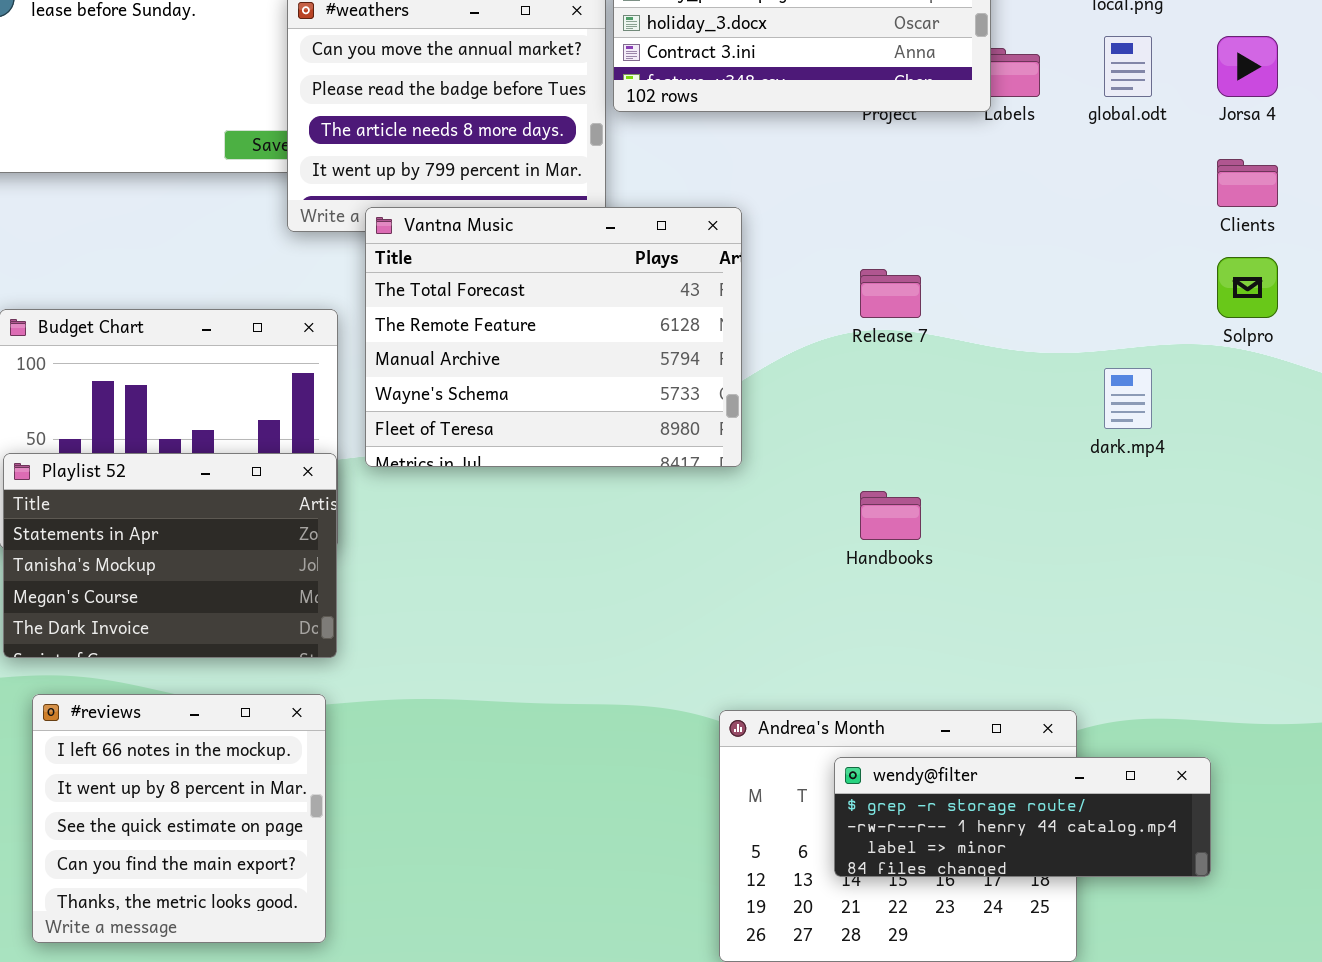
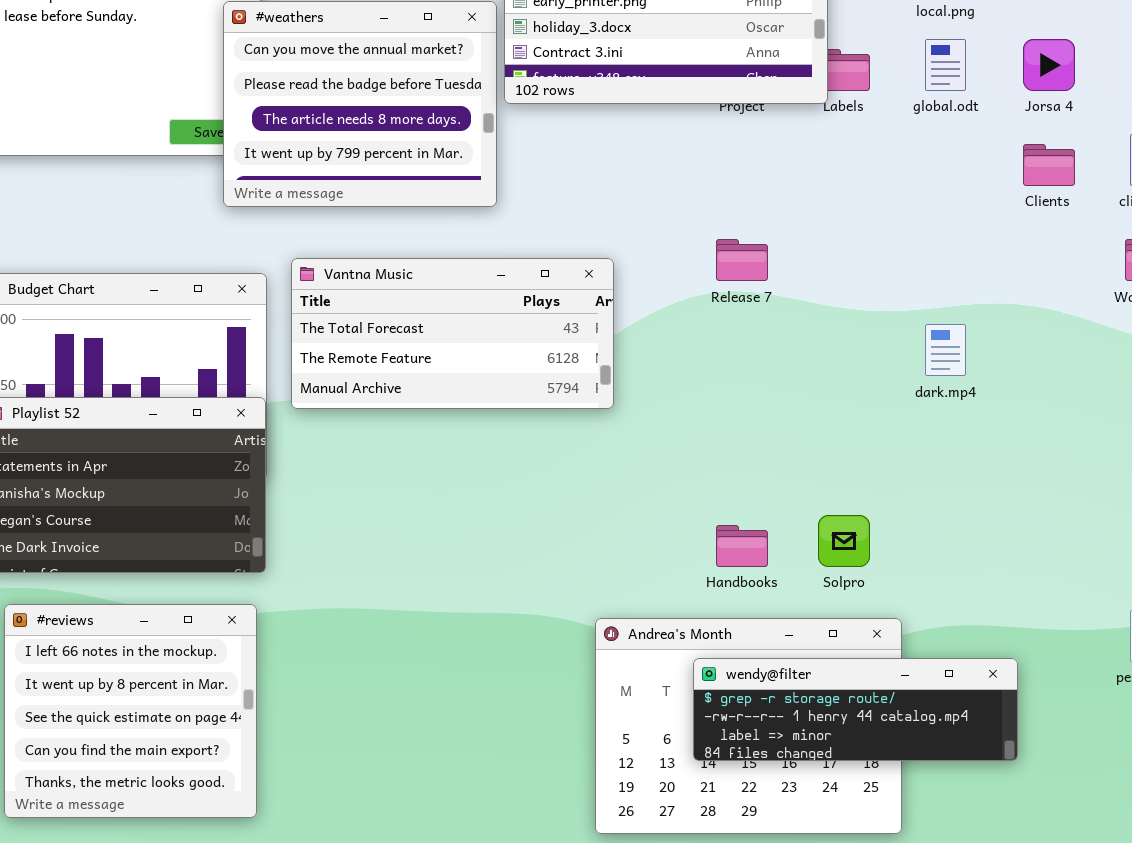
Vantna Music: [365,207,742,467] -> [291,258,614,409], resized
Solpro: [1217,257,1278,318] -> [818,515,870,567], moved
Handbooks: [860,491,921,540] -> [716,525,768,567], moved

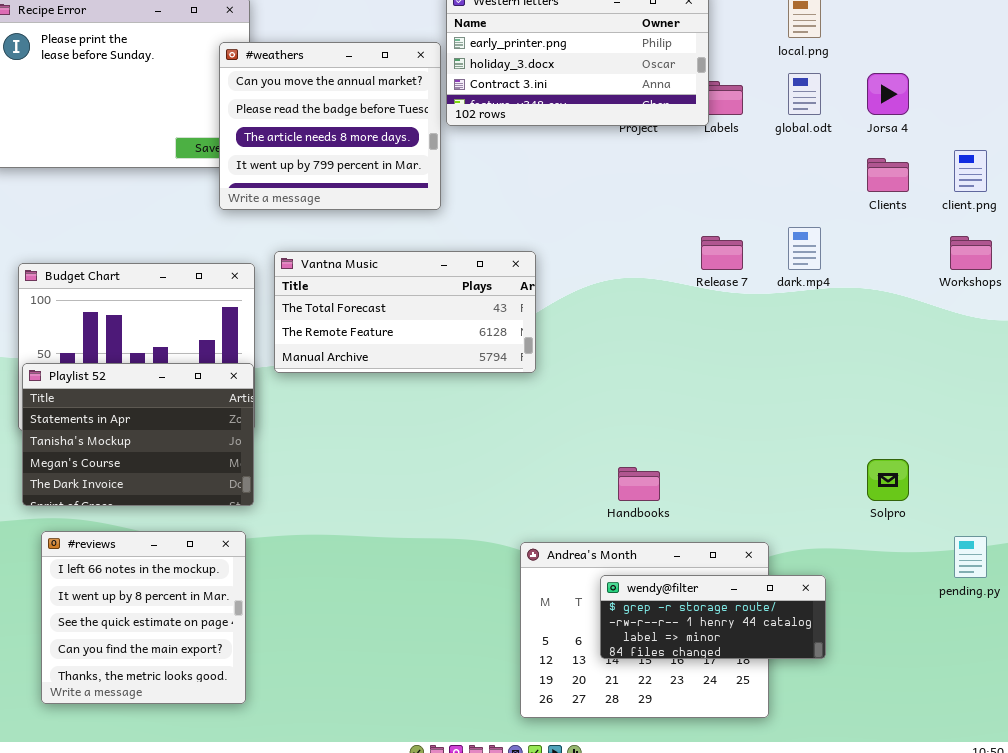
Release 7: [716,239,768,281] -> [701,236,743,270], moved
dark.mp4: [925,324,966,376] -> [788,227,821,270], moved
Solpro: [818,515,870,567] -> [867,459,909,501], moved
wendy@filter: [693,658,1018,761] -> [600,575,826,659], resized

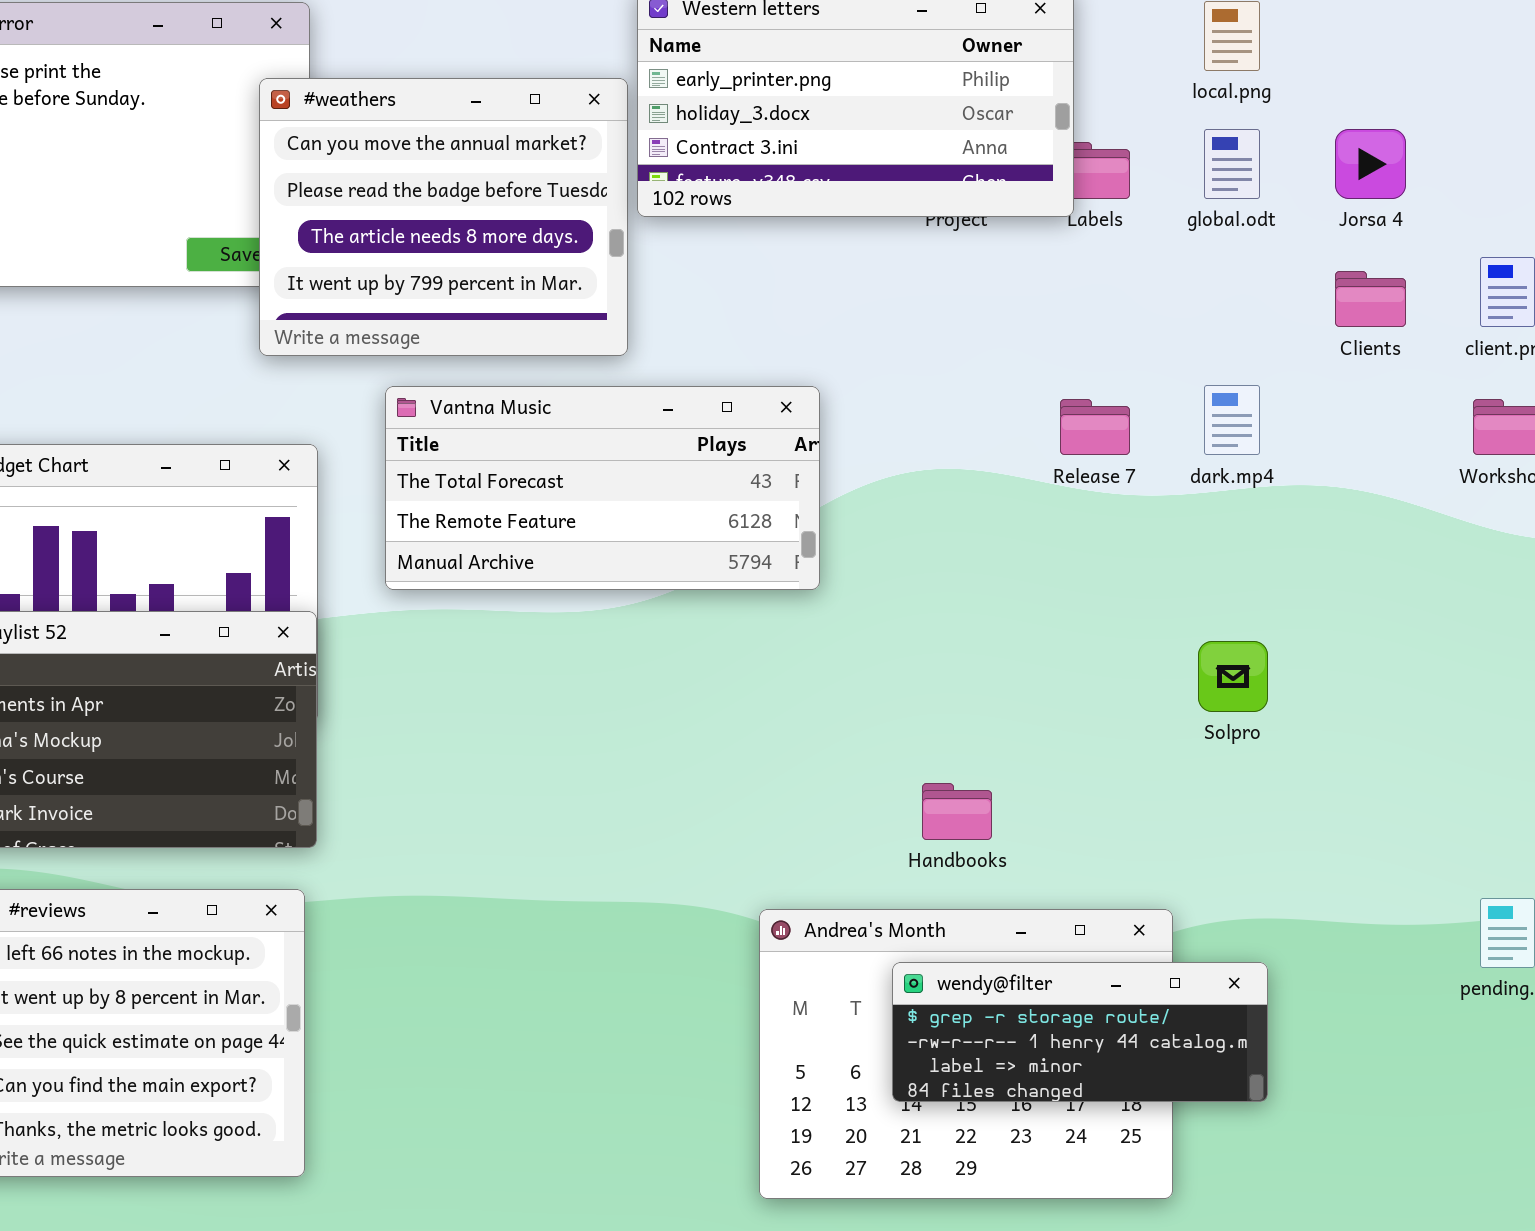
Vantna Music: [274,251,536,373] -> [385,386,820,590], moved
Solpro: [867,459,909,501] -> [1198,641,1268,712], moved

